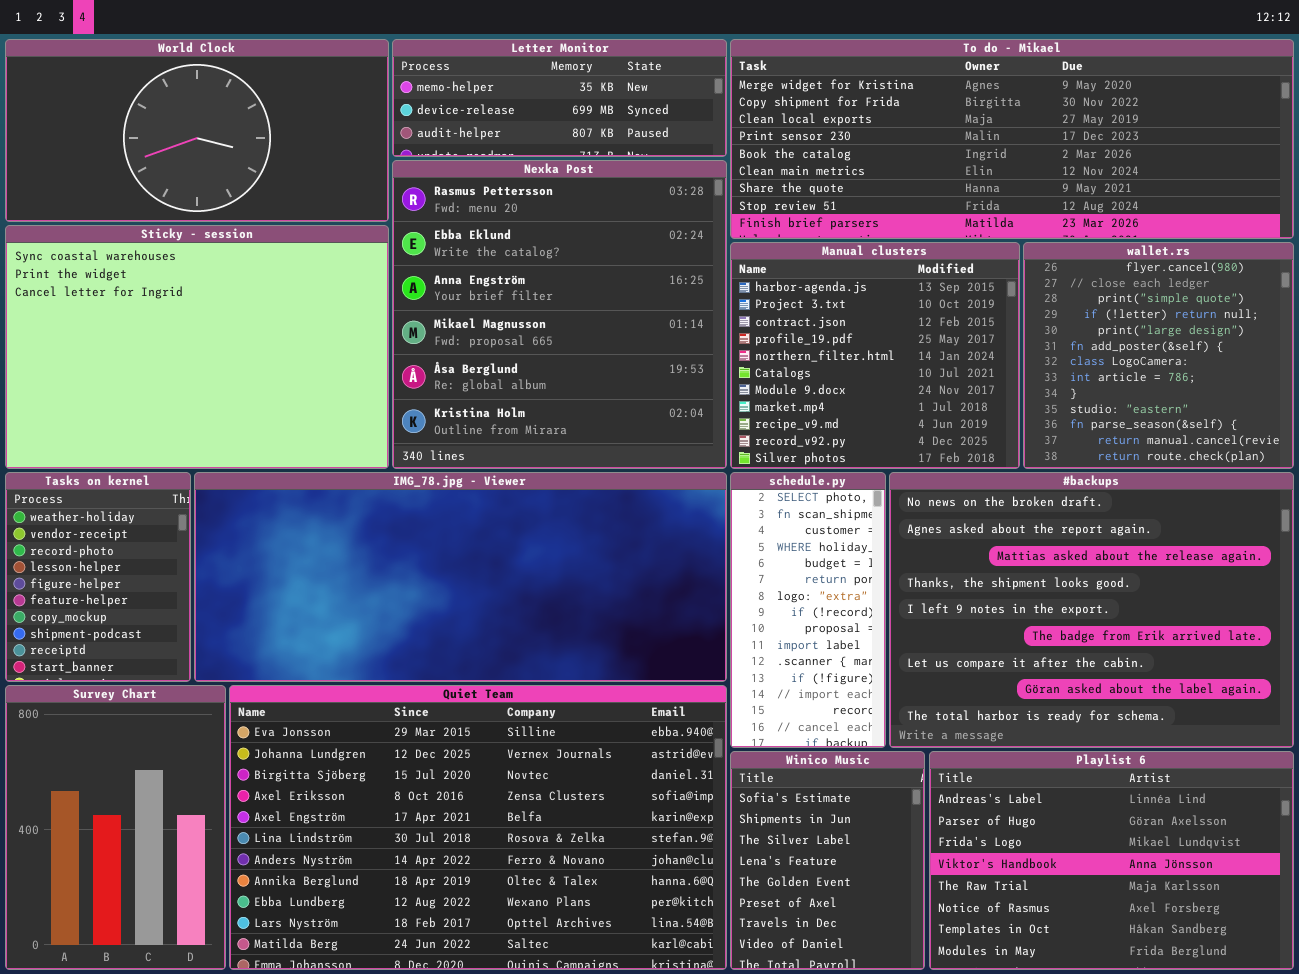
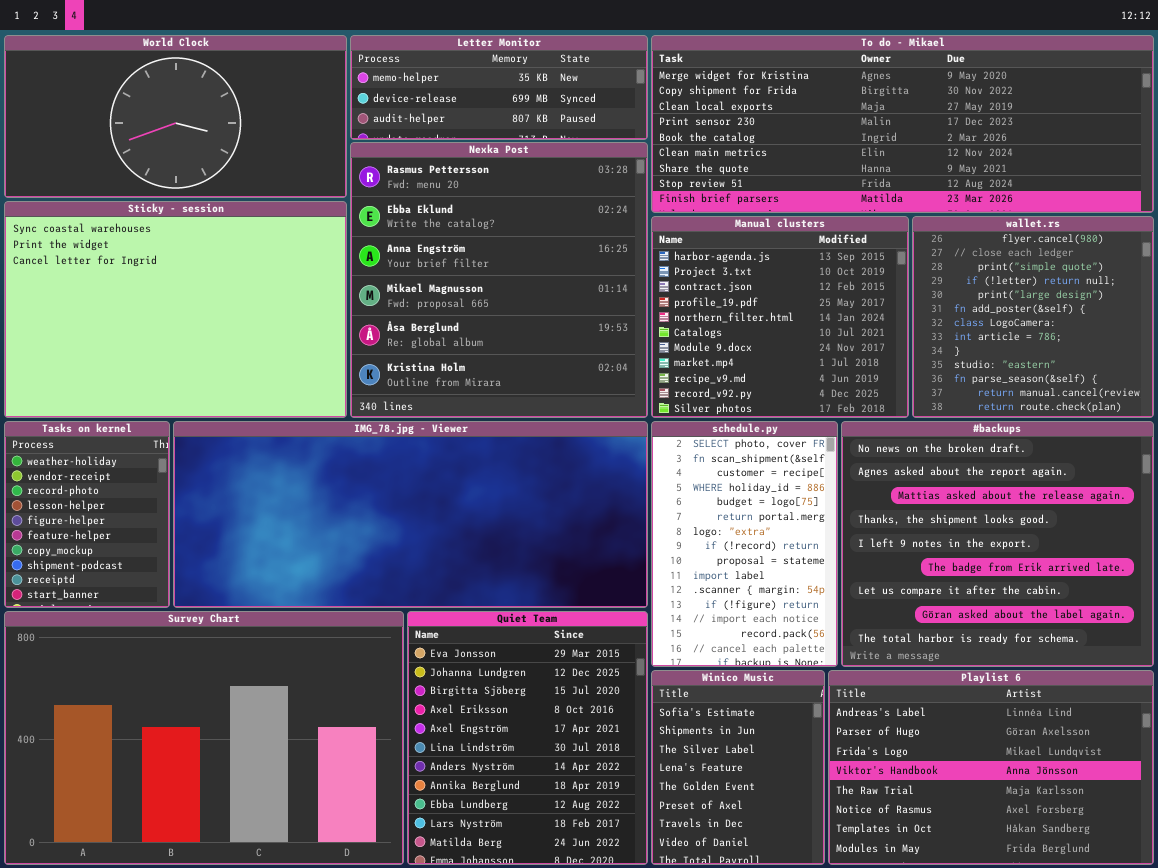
schedule.py: [730,472,886,748] -> [651,421,838,667], resized
#backups: [889,472,1294,748] -> [841,421,1154,667], resized
Survey Chart: [5,685,226,970] -> [4,611,404,865], resized
Quiet Team: [229,685,727,970] -> [407,611,648,865], resized

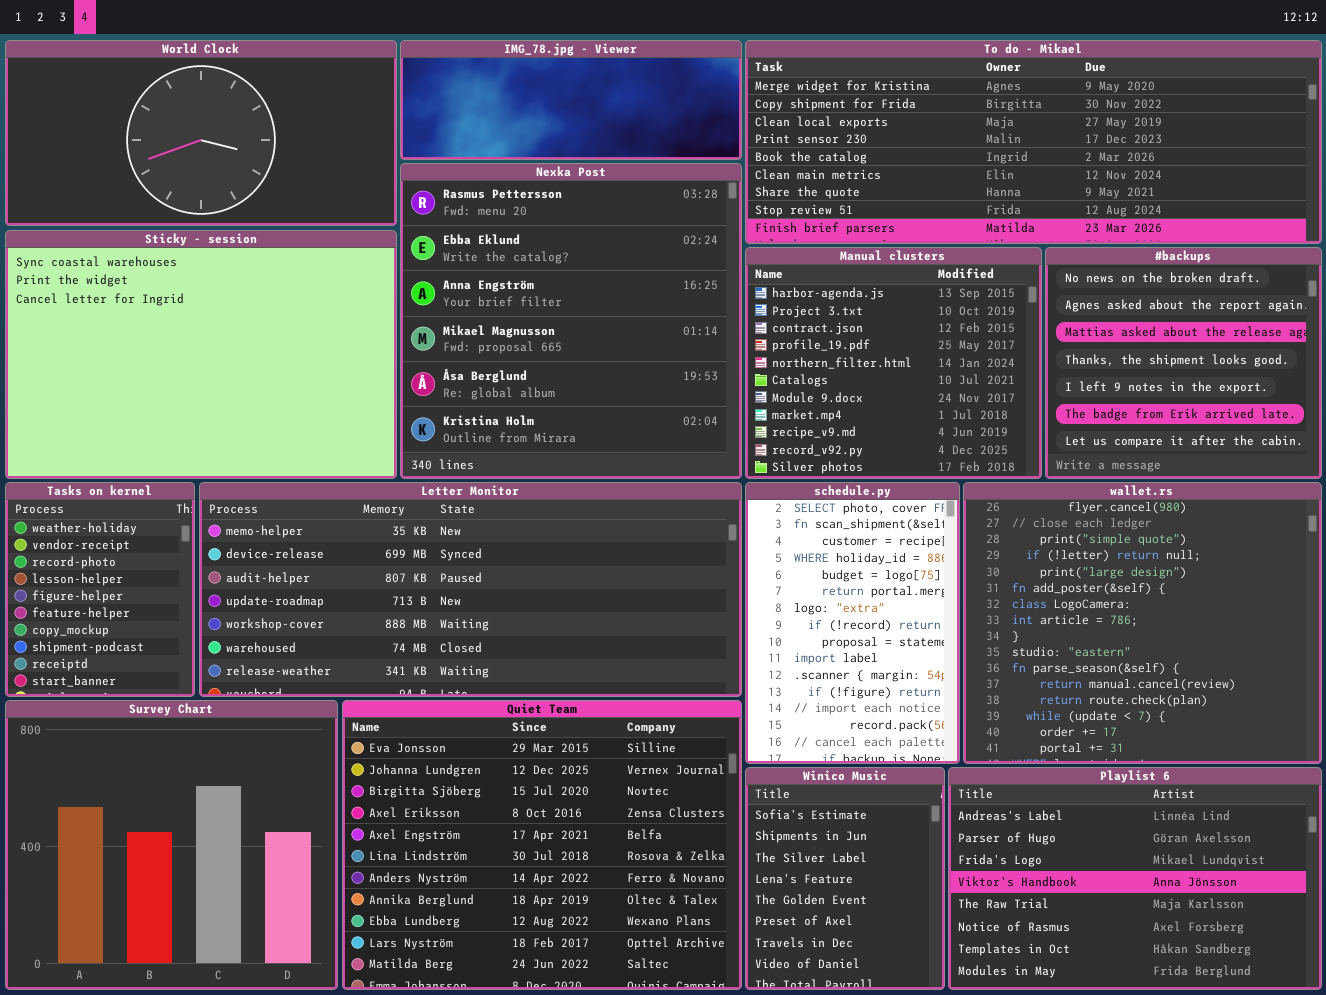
Letter Monitor: [350,35,648,140] -> [199,482,742,697], moved, resized
wallet.rs: [912,216,1154,418] -> [963,482,1322,764], moved, resized
IMG_78.jpg - Viewer: [173,421,648,608] -> [400,40,742,160], moved, resized
#backups: [841,421,1154,667] -> [1045,247,1322,479], moved, resized
Survey Chart: [4,611,404,865] -> [5,700,338,990], resized
Quiet Team: [407,611,648,865] -> [342,700,742,990], resized

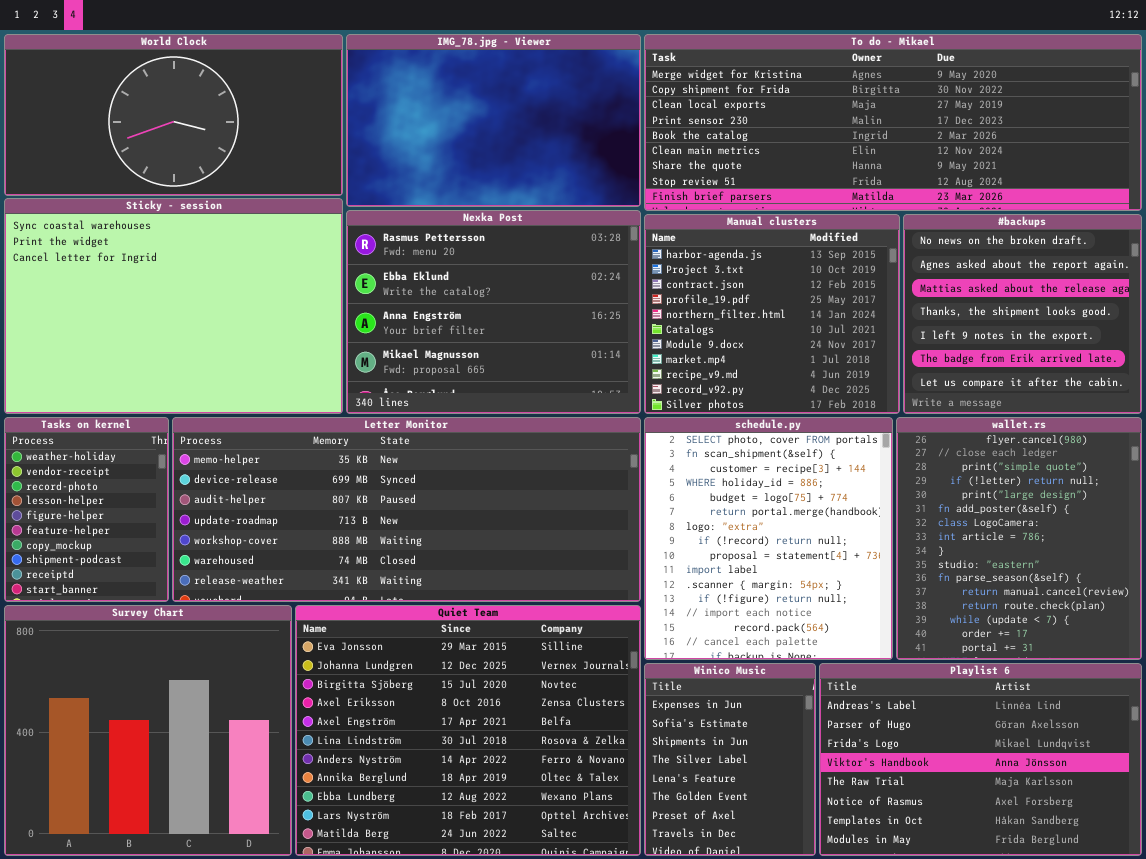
IMG_78.jpg - Viewer: [400,40,742,160] -> [346,34,641,207], resized
Nexka Post: [400,163,742,479] -> [346,210,641,414], resized
schedule.py: [745,482,960,764] -> [644,417,893,660], resized
wallet.rs: [963,482,1322,764] -> [896,417,1142,660], resized
Winico Music: [745,767,945,990] -> [644,663,816,856], scrolled up 1 row

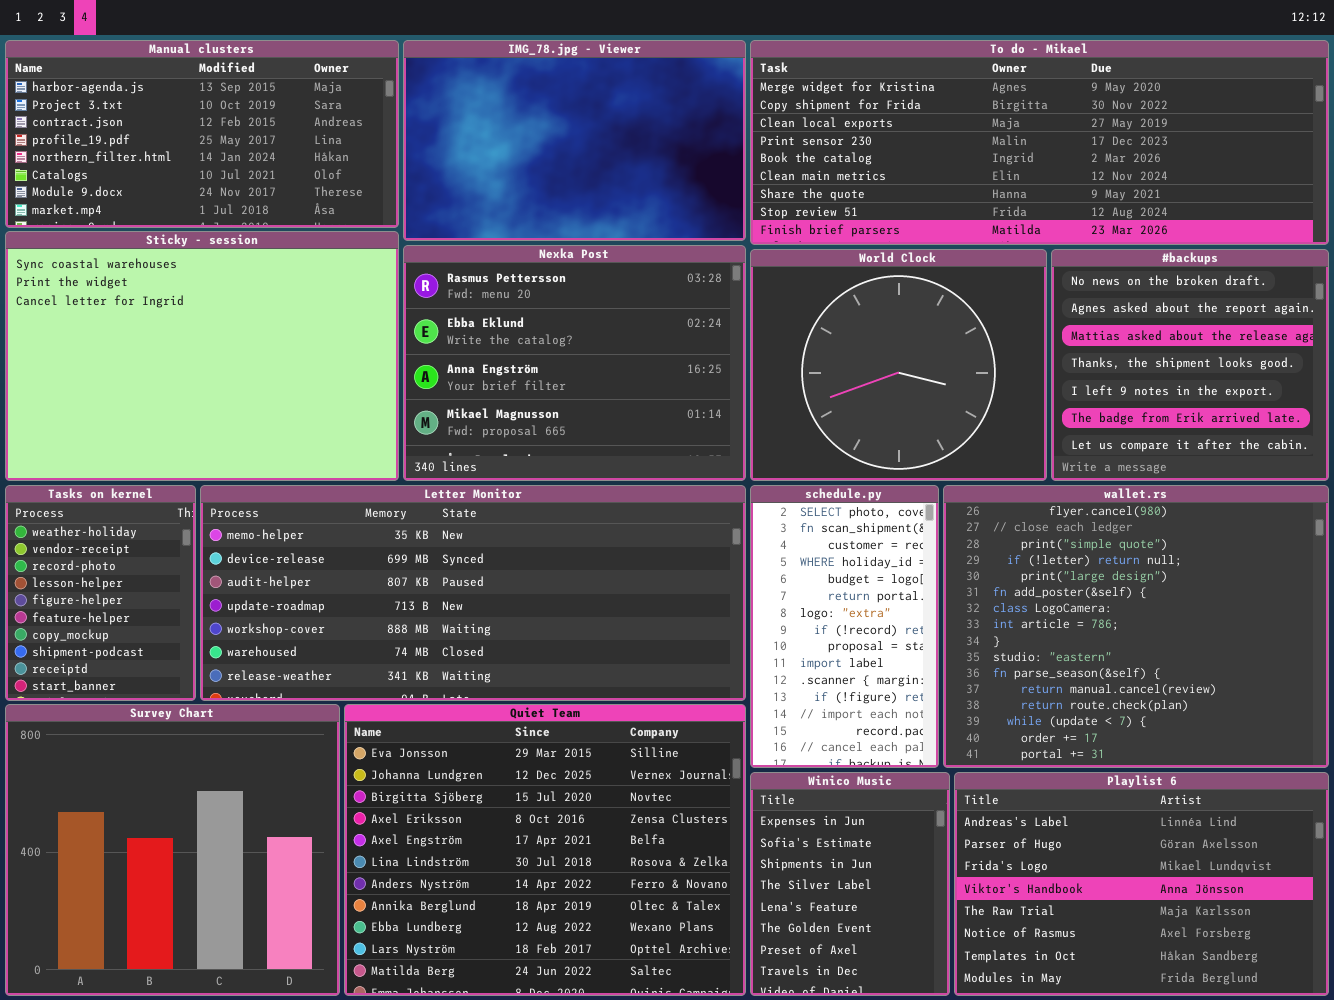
World Clock: [4,34,343,196] -> [750,249,1047,481], moved, resized
Manual clusters: [644,214,900,414] -> [5,40,399,228], moved, resized
schedule.py: [644,417,893,660] -> [750,485,939,768], resized
wallet.rs: [896,417,1142,660] -> [943,485,1329,768], resized

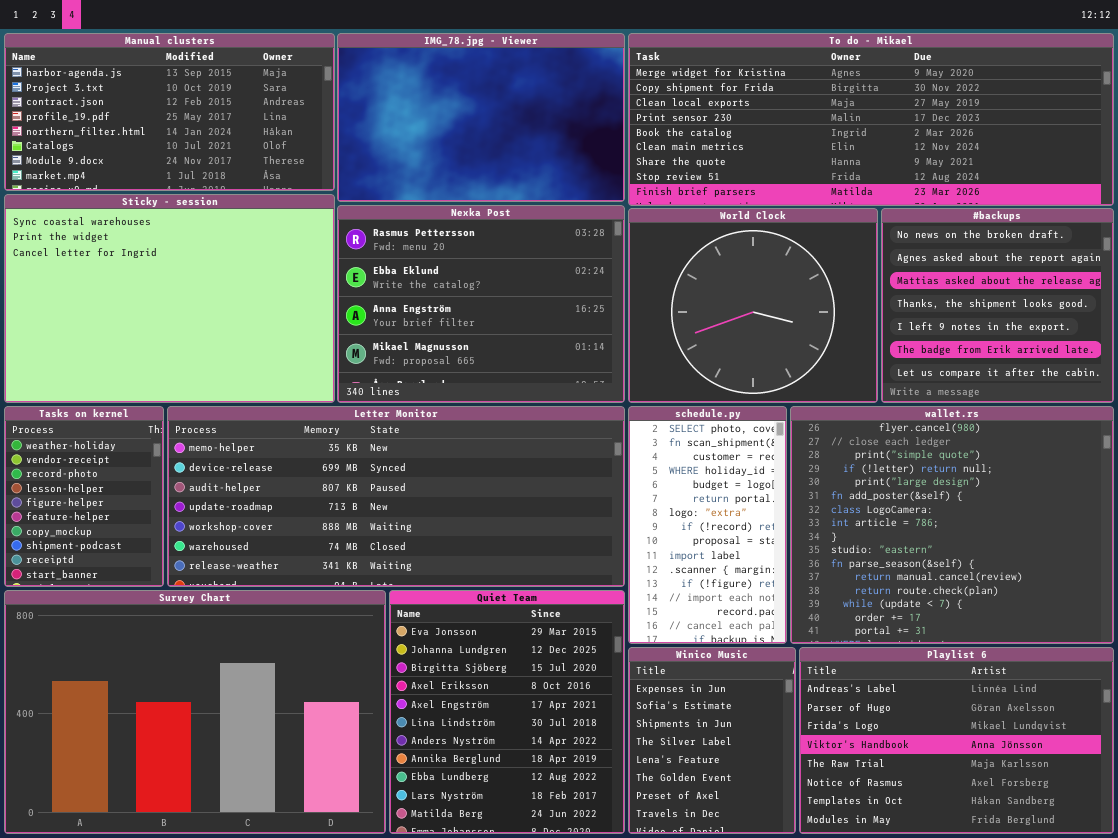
Survey Chart: [5,704,340,996] -> [4,590,386,834], resized
Quiet Team: [344,704,746,996] -> [389,590,625,834], resized

